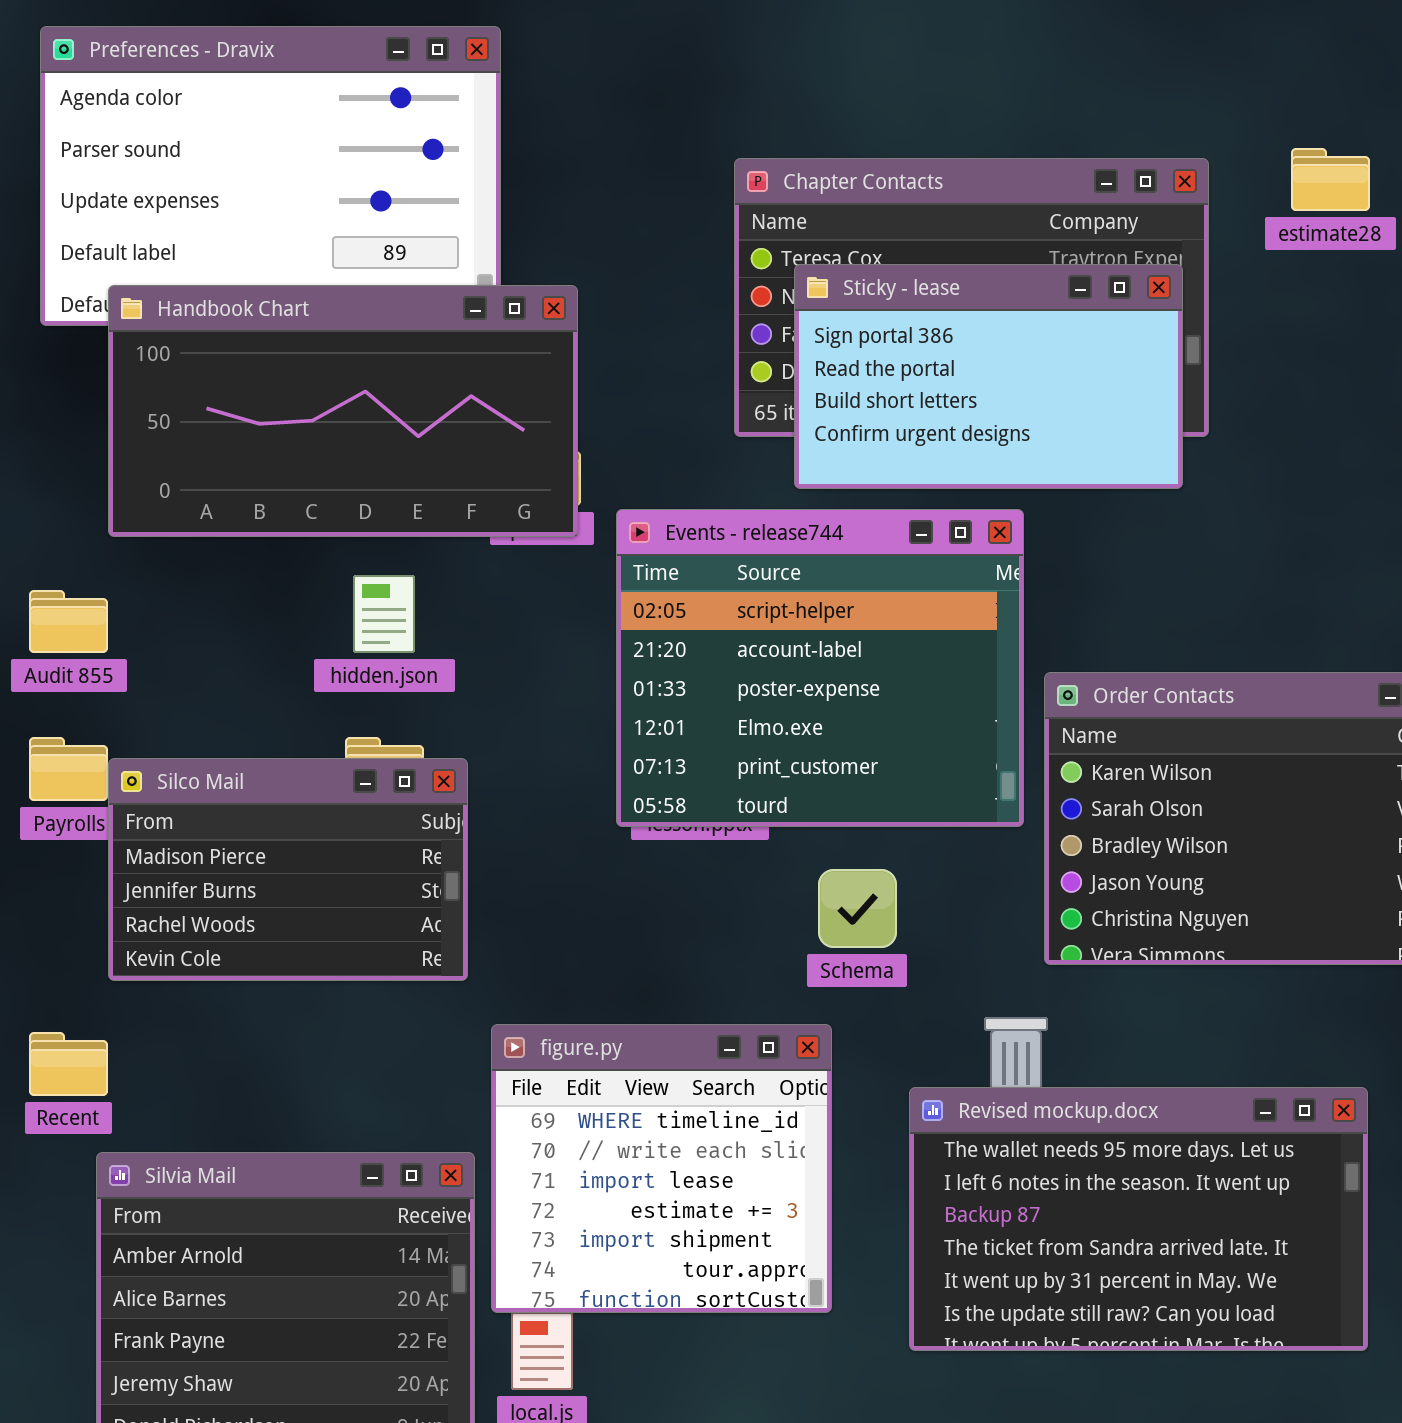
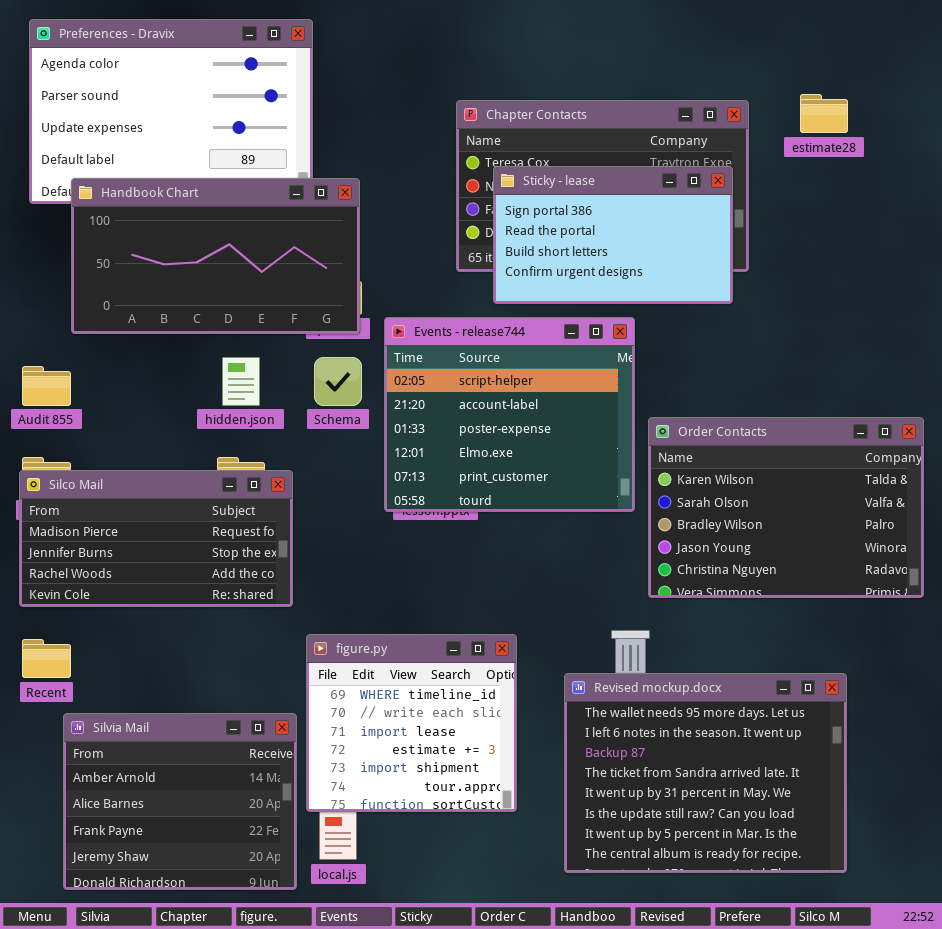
Silco Mail: [108,758,468,981] -> [19,470,293,607], resized
Schema: [818,869,897,948] -> [314,357,362,406], moved
Revised mockup.docx: [909,1087,1368,1351] -> [564,673,847,873], resized

